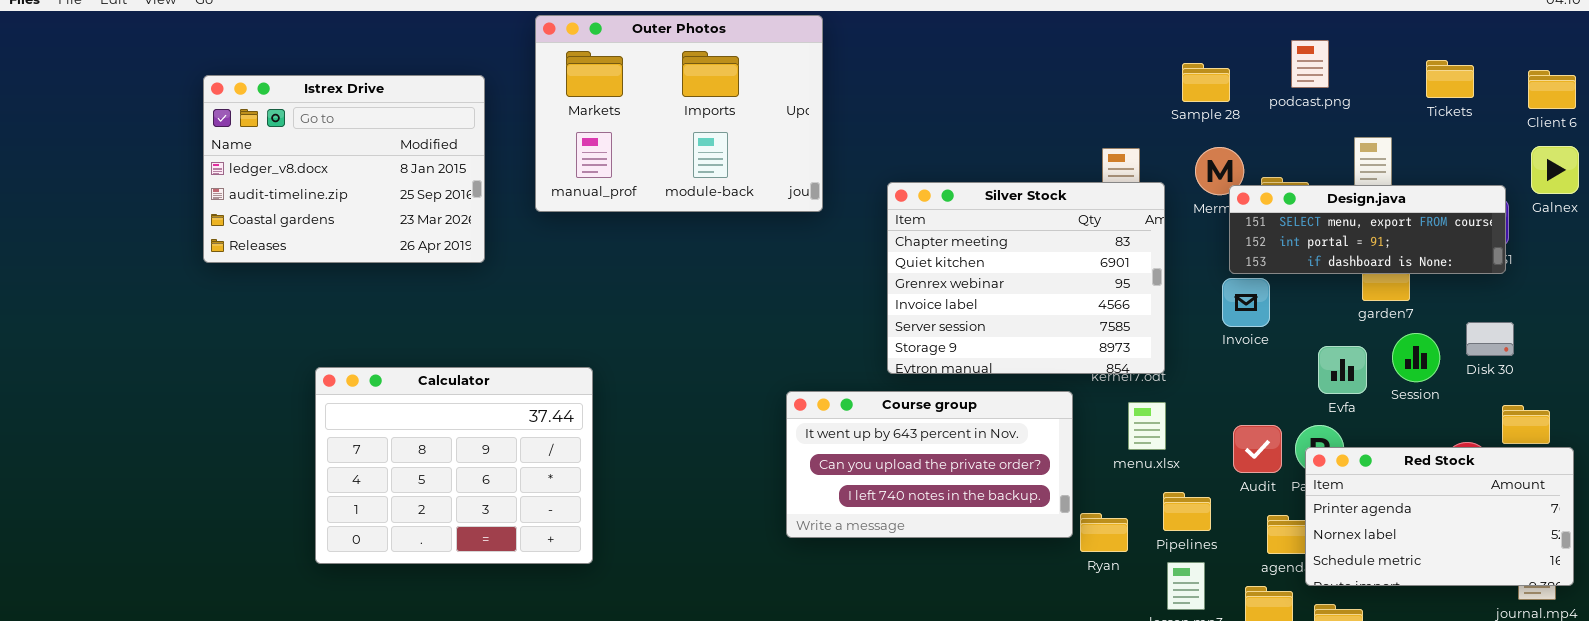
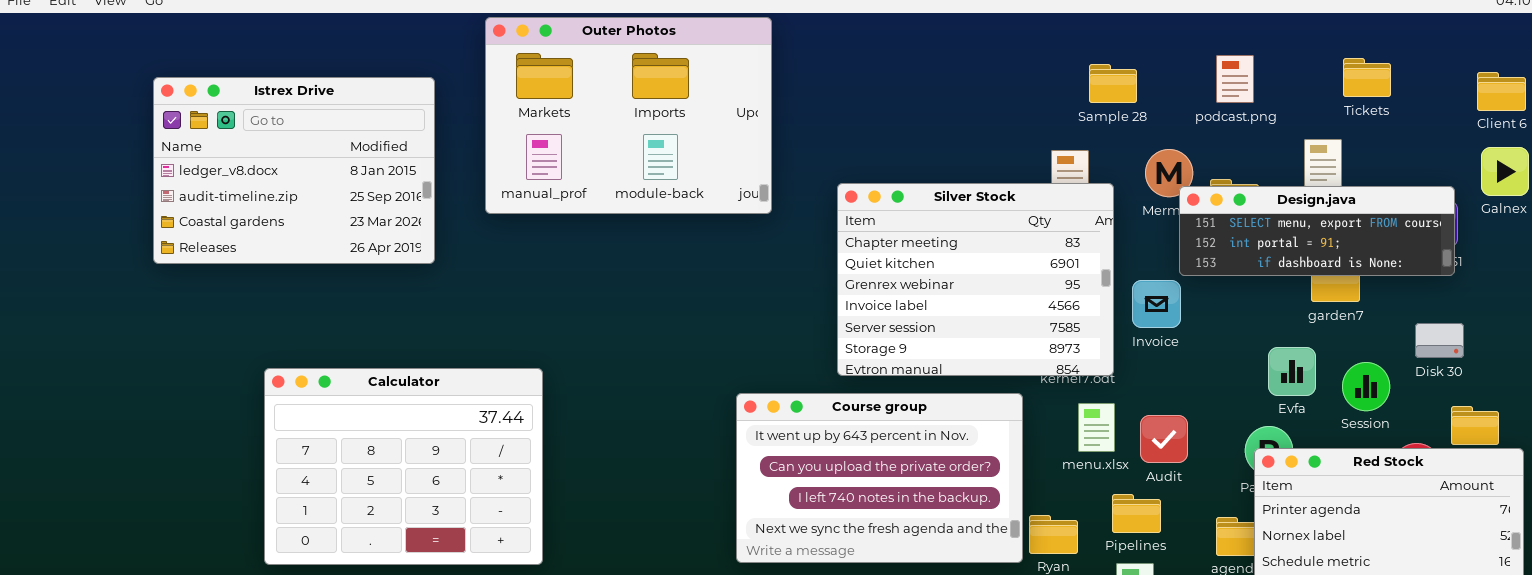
podcast.png: [1291,40,1329,88] -> [1216,55,1254,103], moved
Tickets: [1426,60,1474,98] -> [1343,58,1391,97], moved
Sample 28: [1182,63,1230,102] -> [1089,64,1137,103], moved
Invoice: [1222,278,1270,327] -> [1132,280,1181,328], moved
Session: [1392,333,1440,382] -> [1342,362,1390,411], moved
Course group: [786,391,1073,538] -> [736,393,1023,563], resized
Audit: [1233,425,1282,473] -> [1140,415,1188,463], moved

